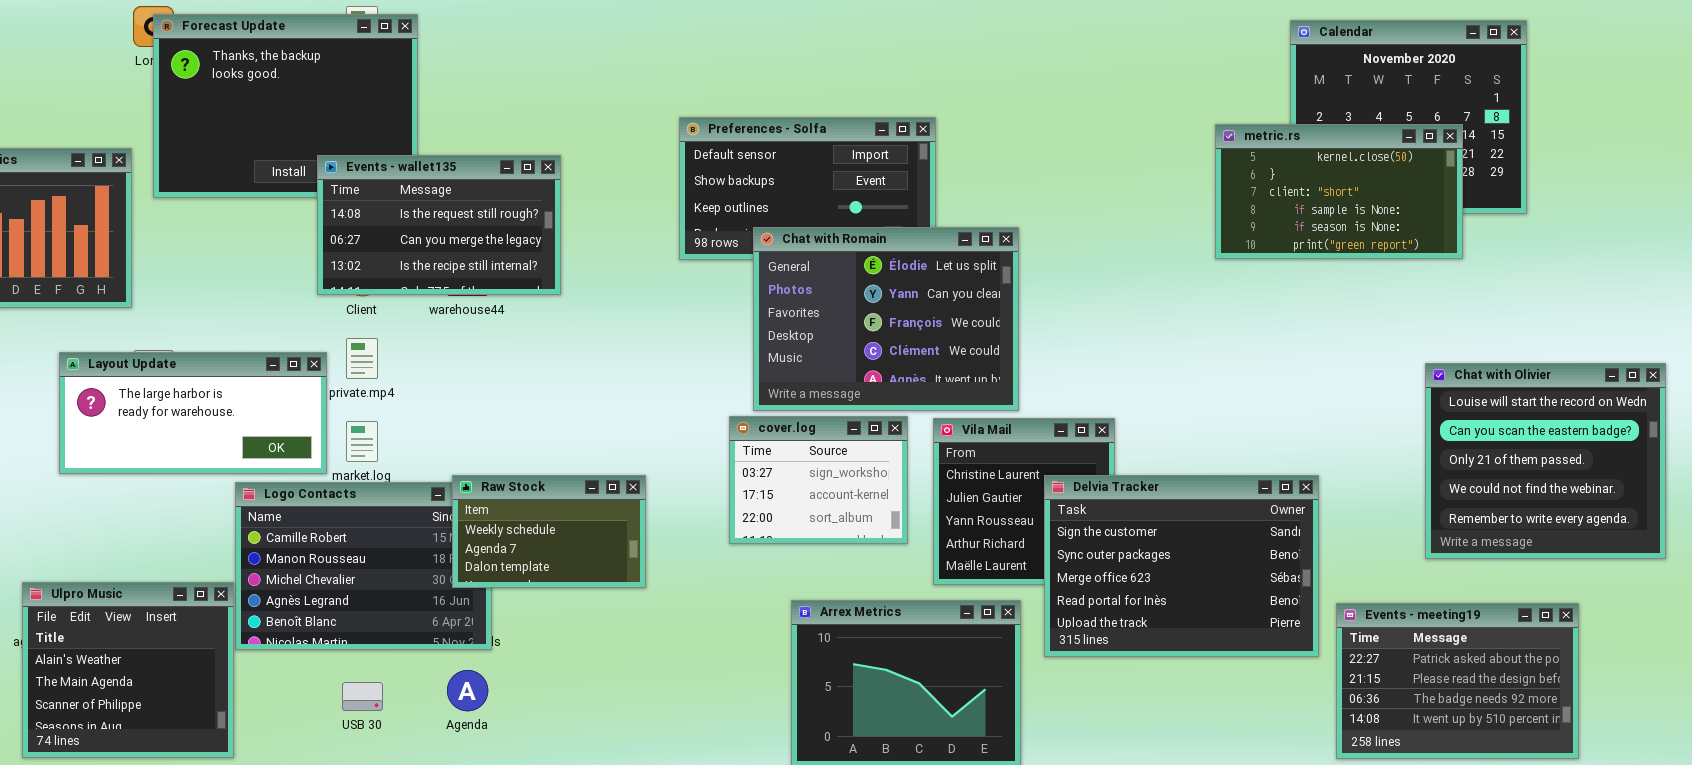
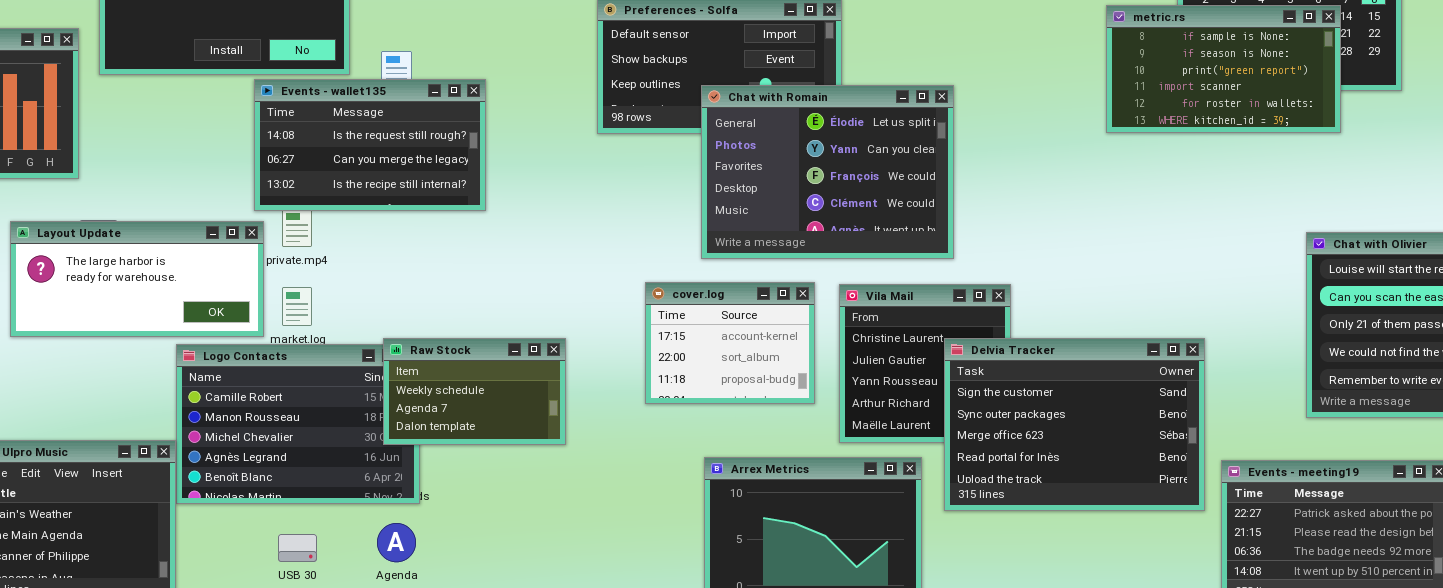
metric.rs: [1215,124,1463,259] -> [1106,5,1341,133], scrolled down 3 rows
Events - wallet135: [317,155,561,295] -> [254,79,486,211], moved
Chat with Romain: [753,227,1019,411] -> [701,85,954,259], moved
cover.log: [729,416,908,544] -> [645,282,815,404], scrolled down 1 row

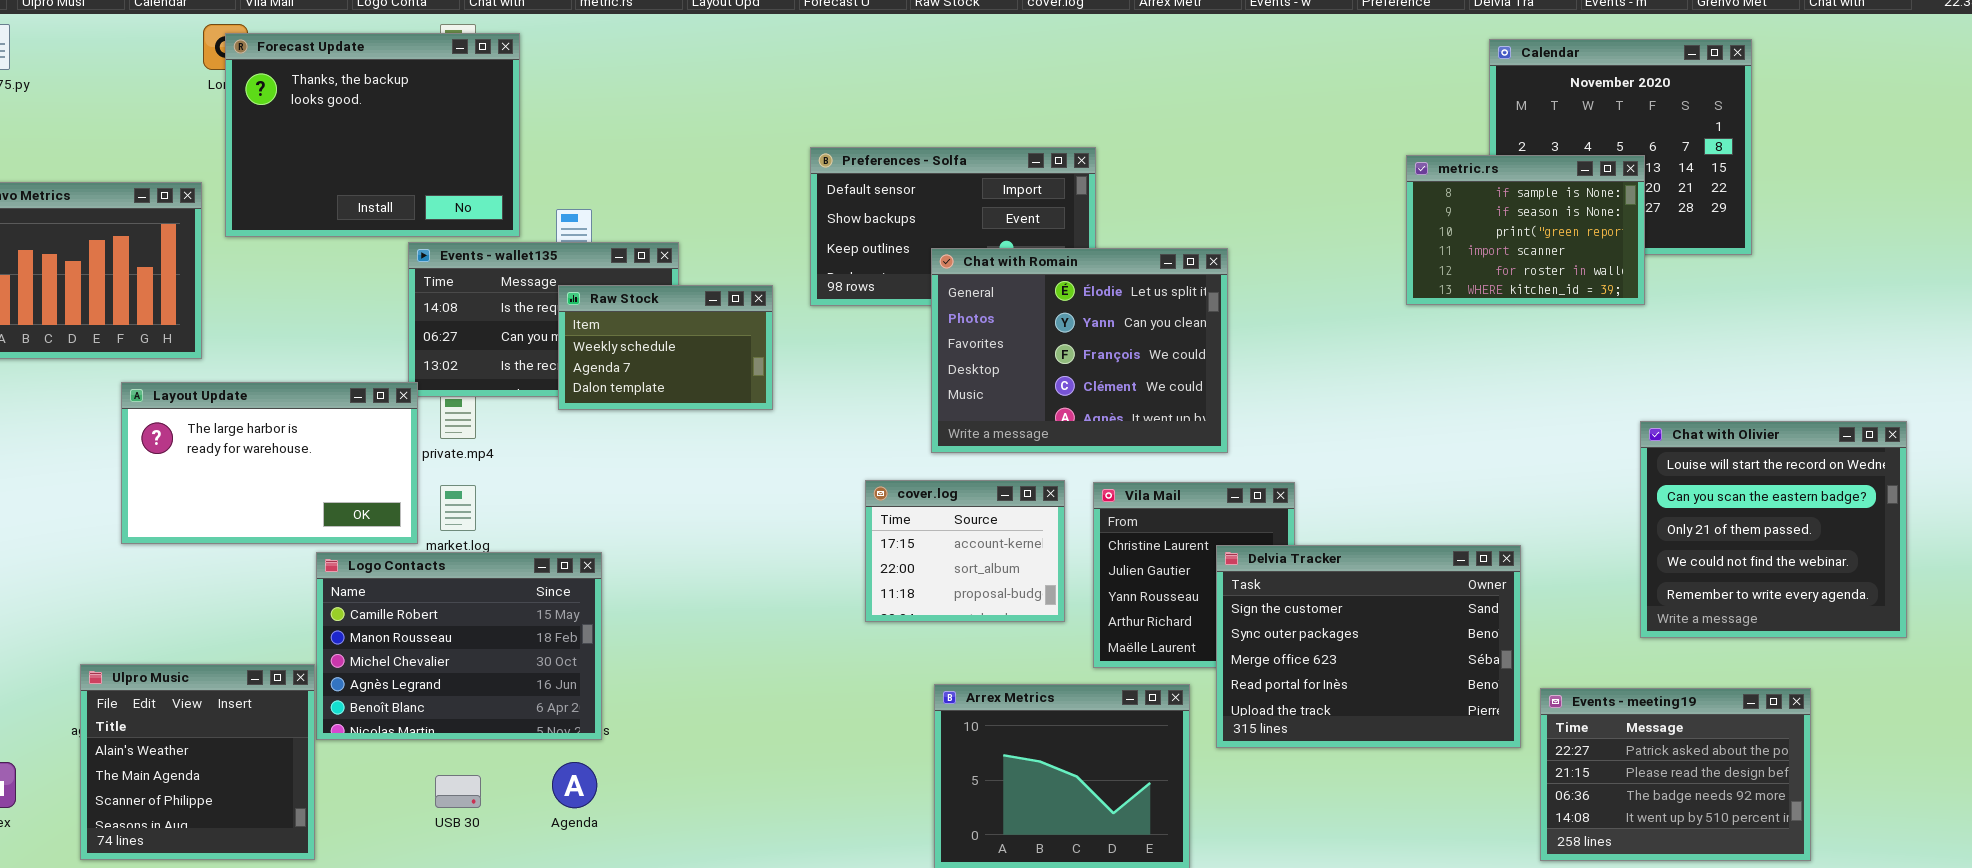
metric.rs: [1106,5,1341,133] -> [1406,155,1645,305], resized
Layout Update: [10,221,264,337] -> [121,382,418,544], resized
Raw Stock: [383,338,566,445] -> [558,285,773,410], moved

